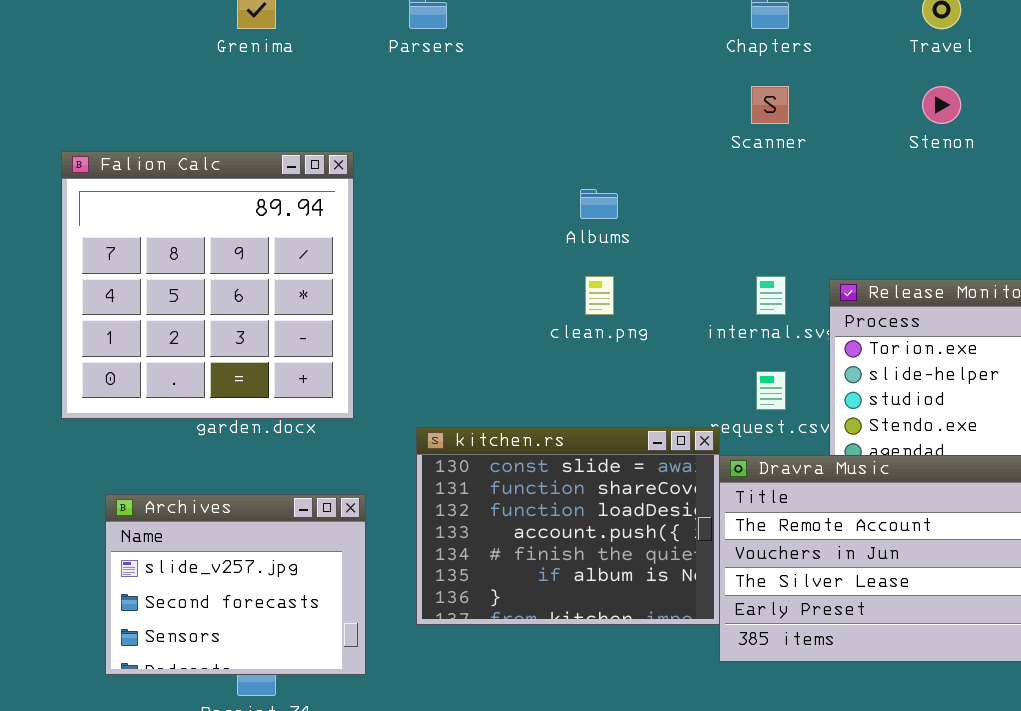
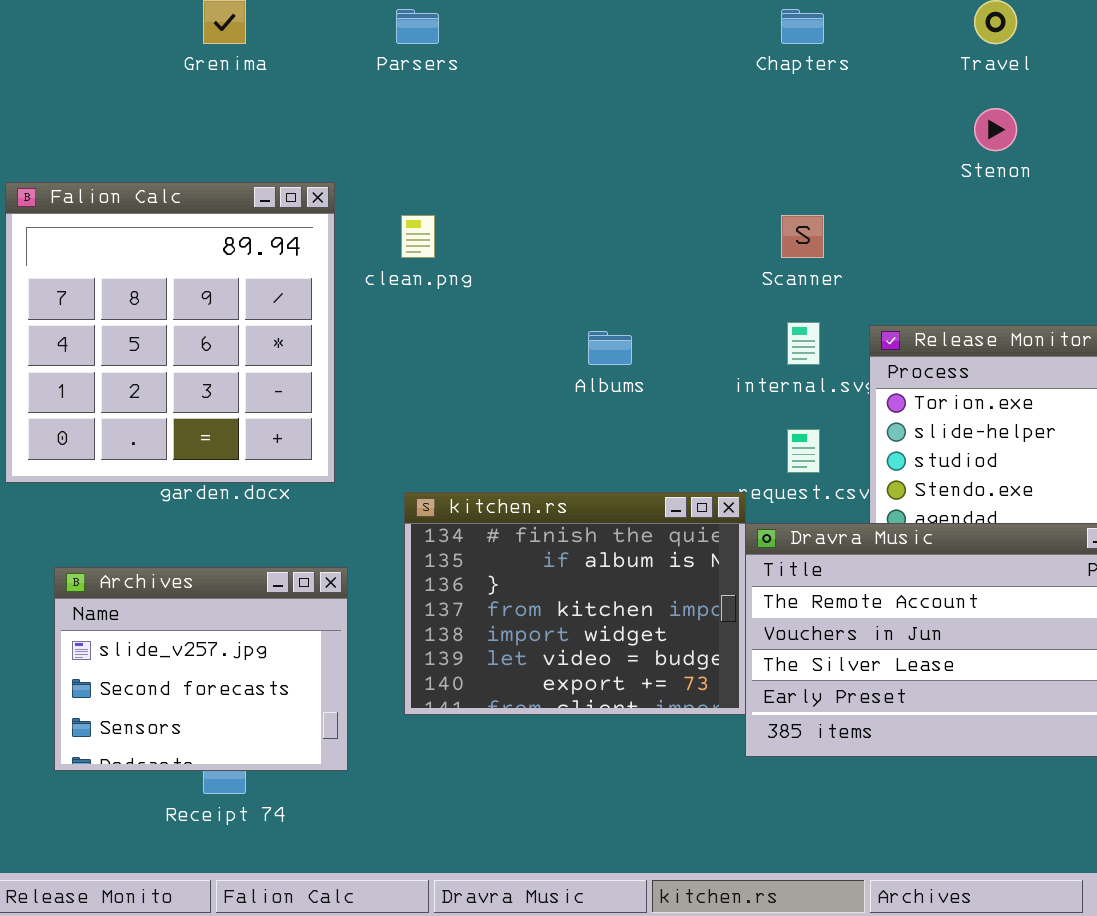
Scanner: [751,86,789,124] -> [781,215,824,258], moved
Albums: [580,189,618,219] -> [588,331,632,365], moved
clean.png: [585,276,614,315] -> [401,215,435,258], moved
kitchen.rs: [416,427,720,625] -> [404,492,746,715], scrolled down 4 rows

